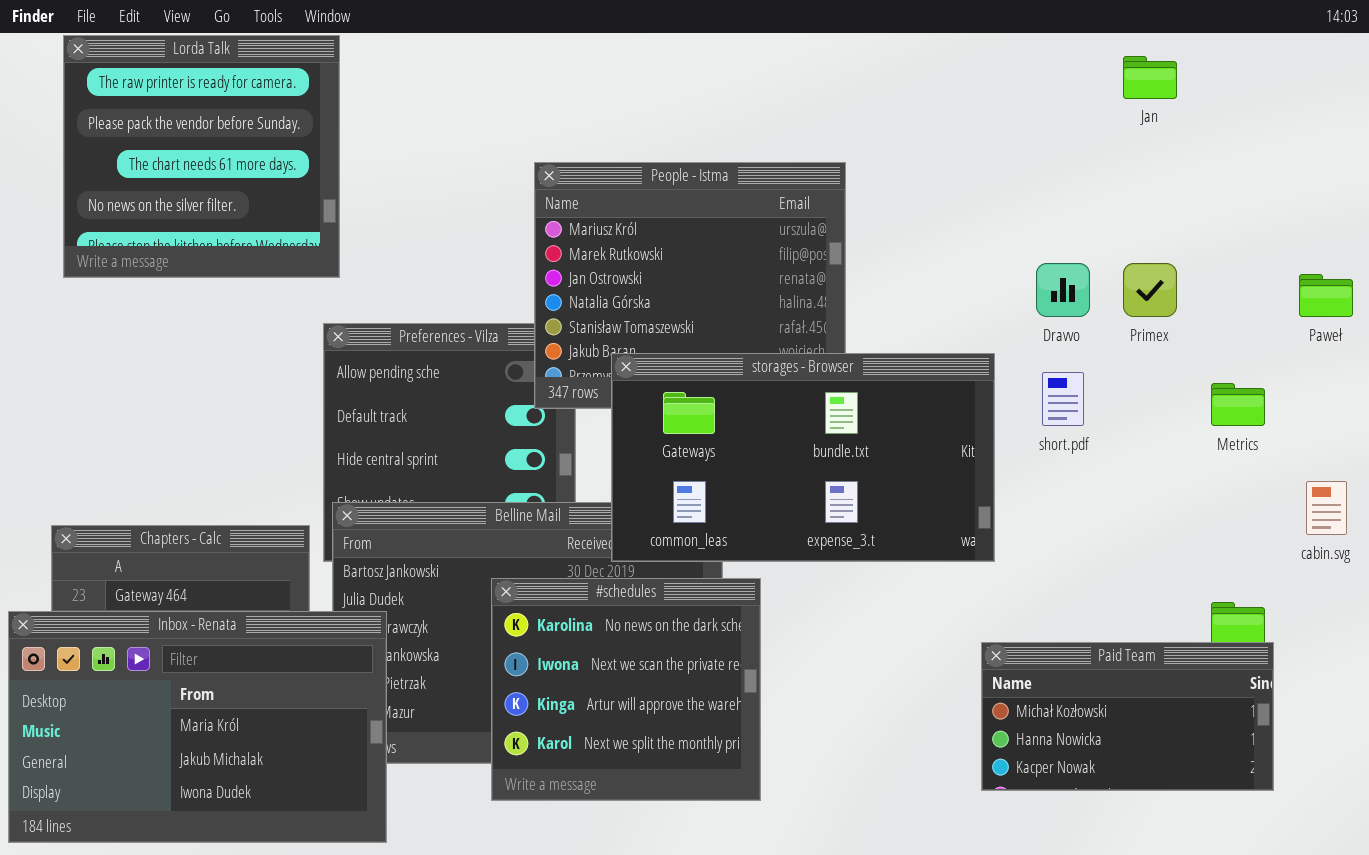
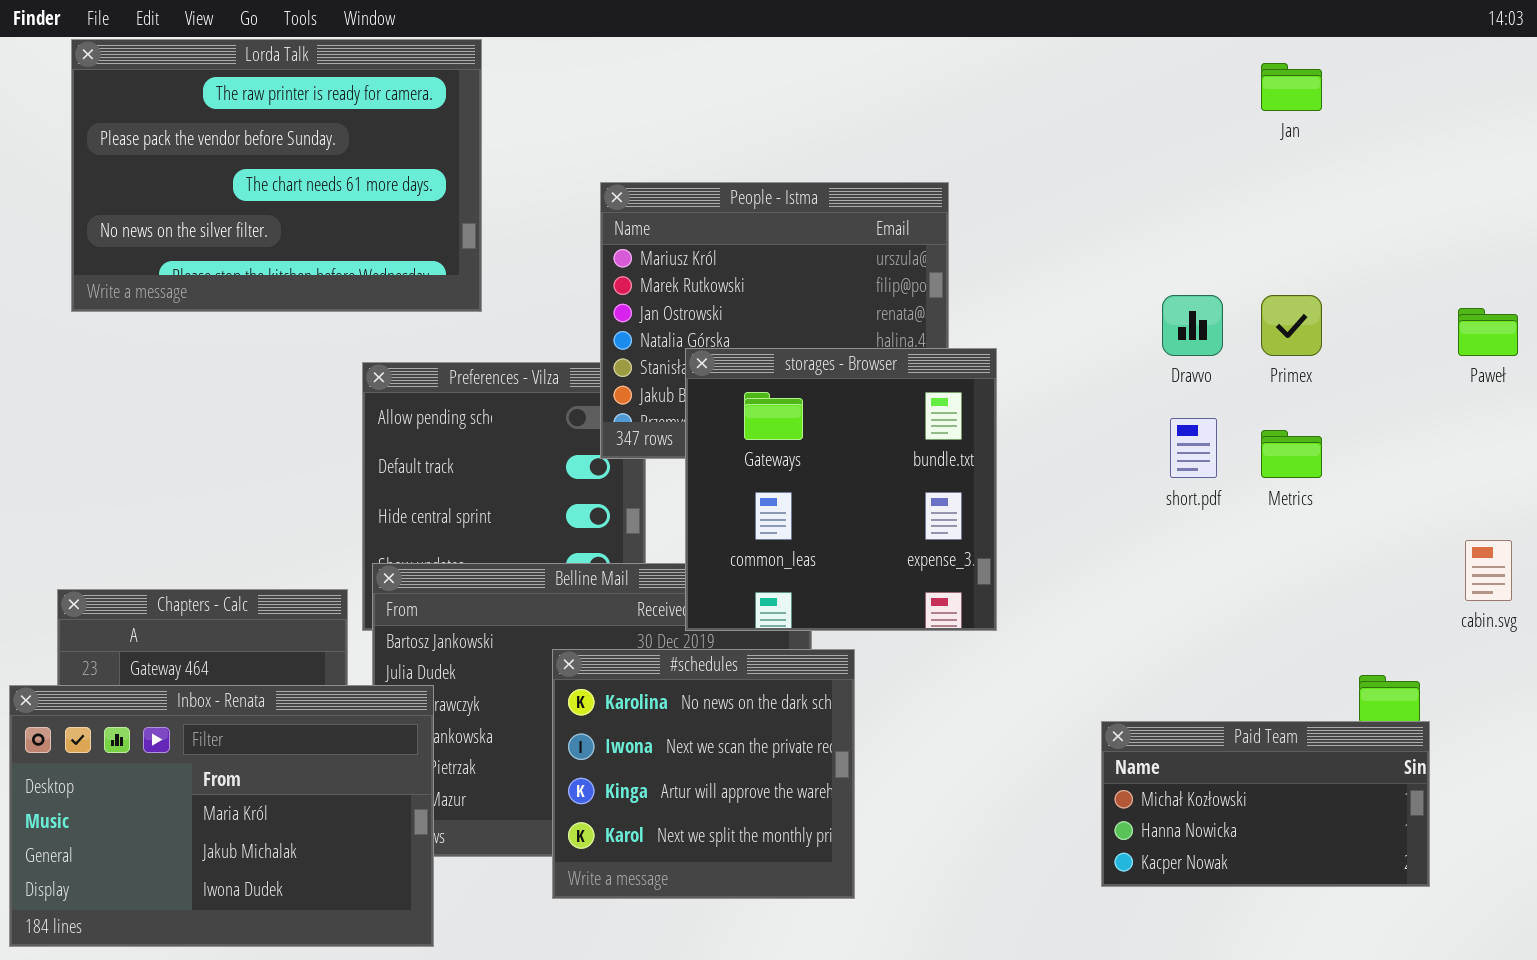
Lorda Talk: [63,35,340,278] -> [71,39,482,312], resized
storages - Browser: [611,353,995,562] -> [685,348,997,631], resized
Metrics: [1211,383,1265,426] -> [1261,430,1322,478], moved

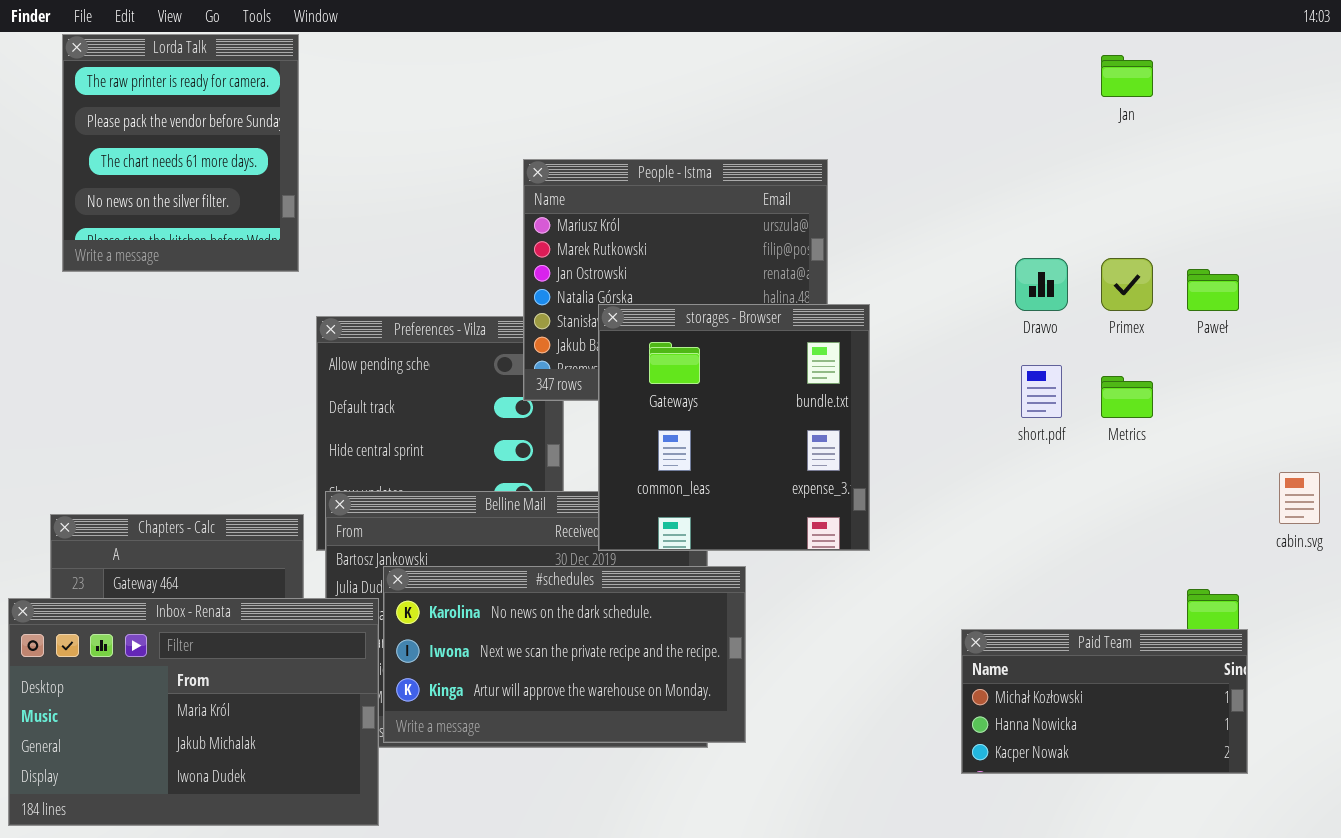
Lorda Talk: [71,39,482,312] -> [62,34,299,272], resized
Paweł: [1458,308,1518,356] -> [1187,269,1239,311], moved
#schedules: [552,649,855,899] -> [383,566,746,743], resized

